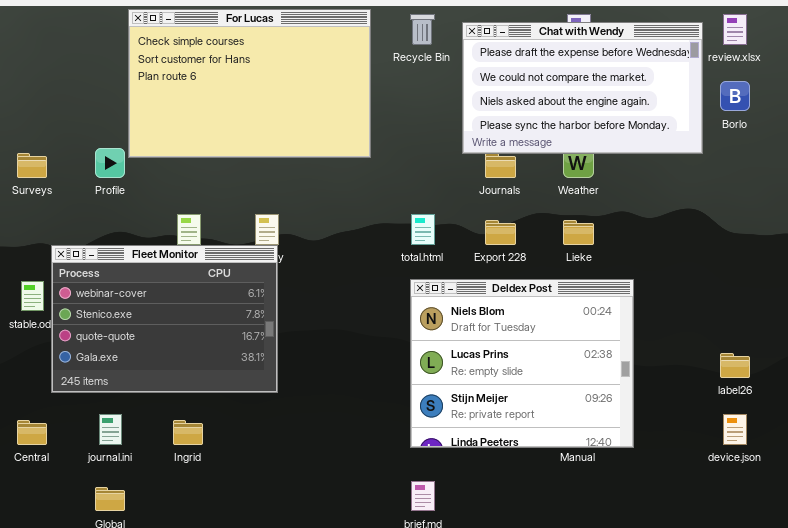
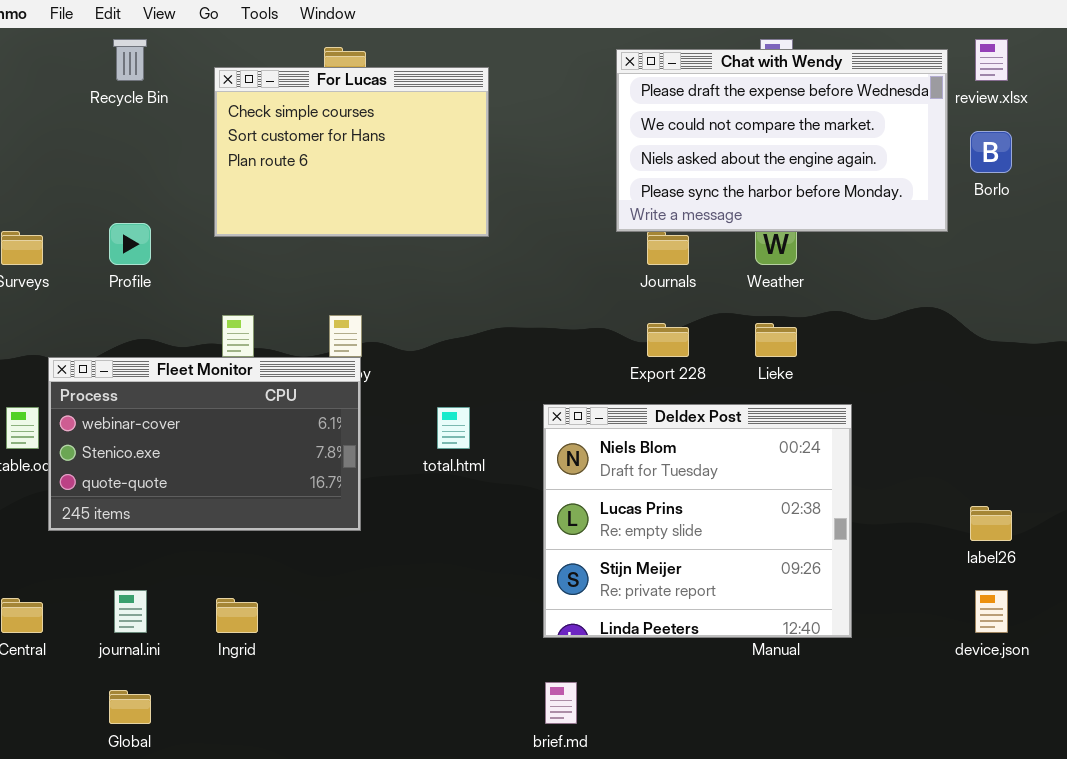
For Lucas: [128,9,371,158] -> [214,67,489,237], resized
Recycle Bin: [410,14,435,45] -> [113,39,147,81], moved
total.html: [411,214,435,245] -> [437,407,470,449], moved
Fleet Monitor: [51,245,278,393] -> [48,357,361,531], resized

